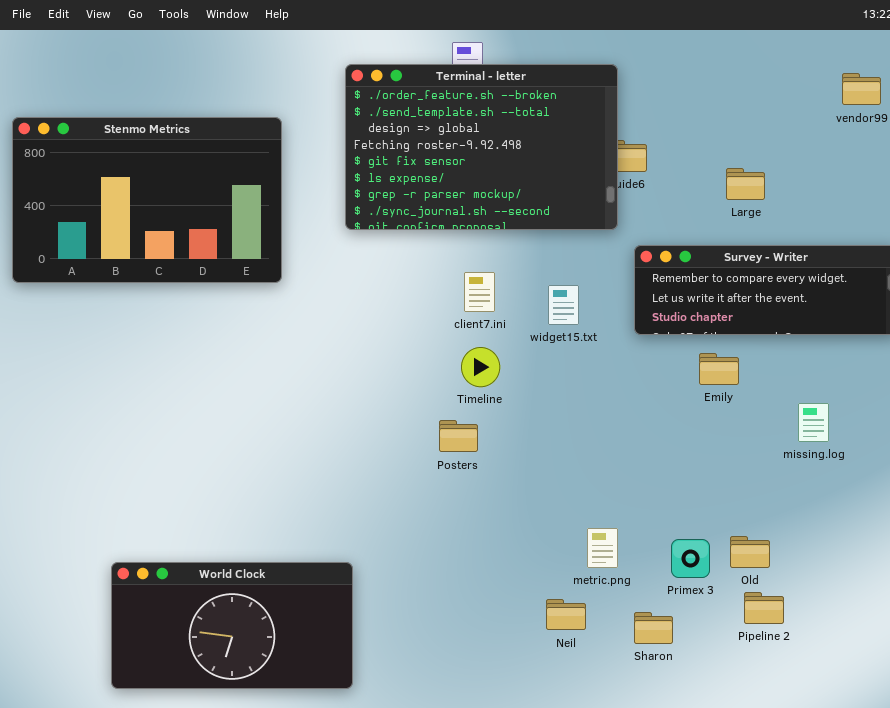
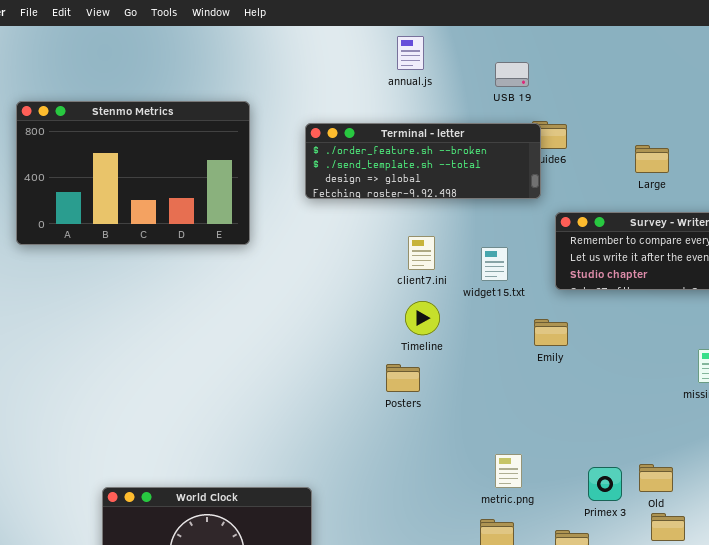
Terminal - letter: [345,64,618,230] -> [305,123,541,199], resized
Emily: [699,353,739,385] -> [534,319,568,346], moved
metric.png: [587,528,618,568] -> [495,454,522,488], moved

